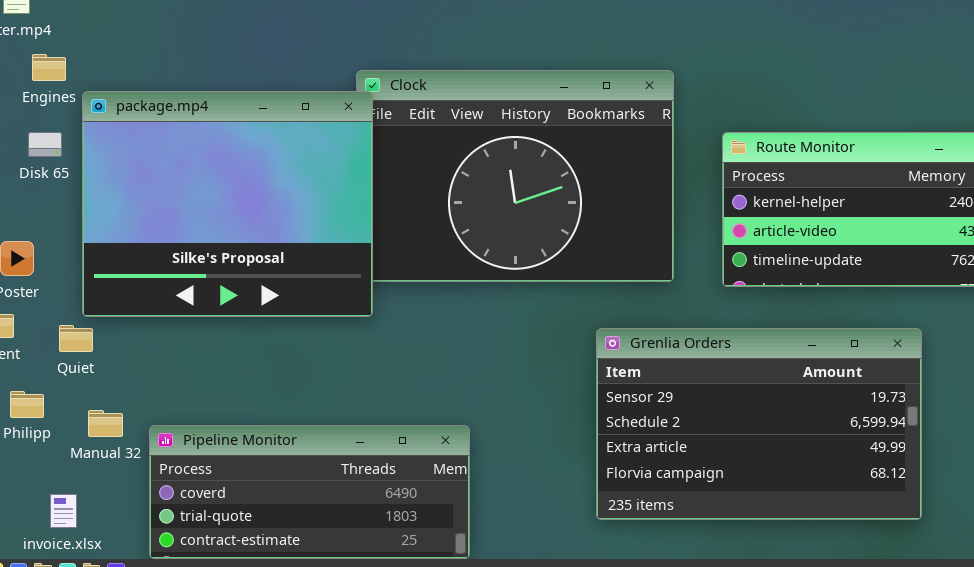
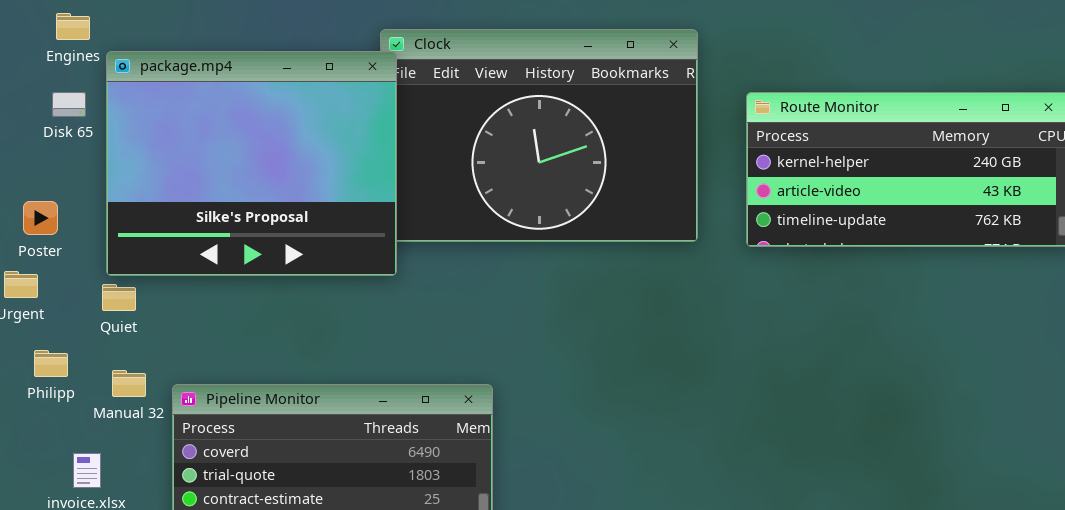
Quiet: [59,325,93,352] -> [102,284,136,311], moved
Grenlia Orders: [596,328,922,520] -> none, closed

